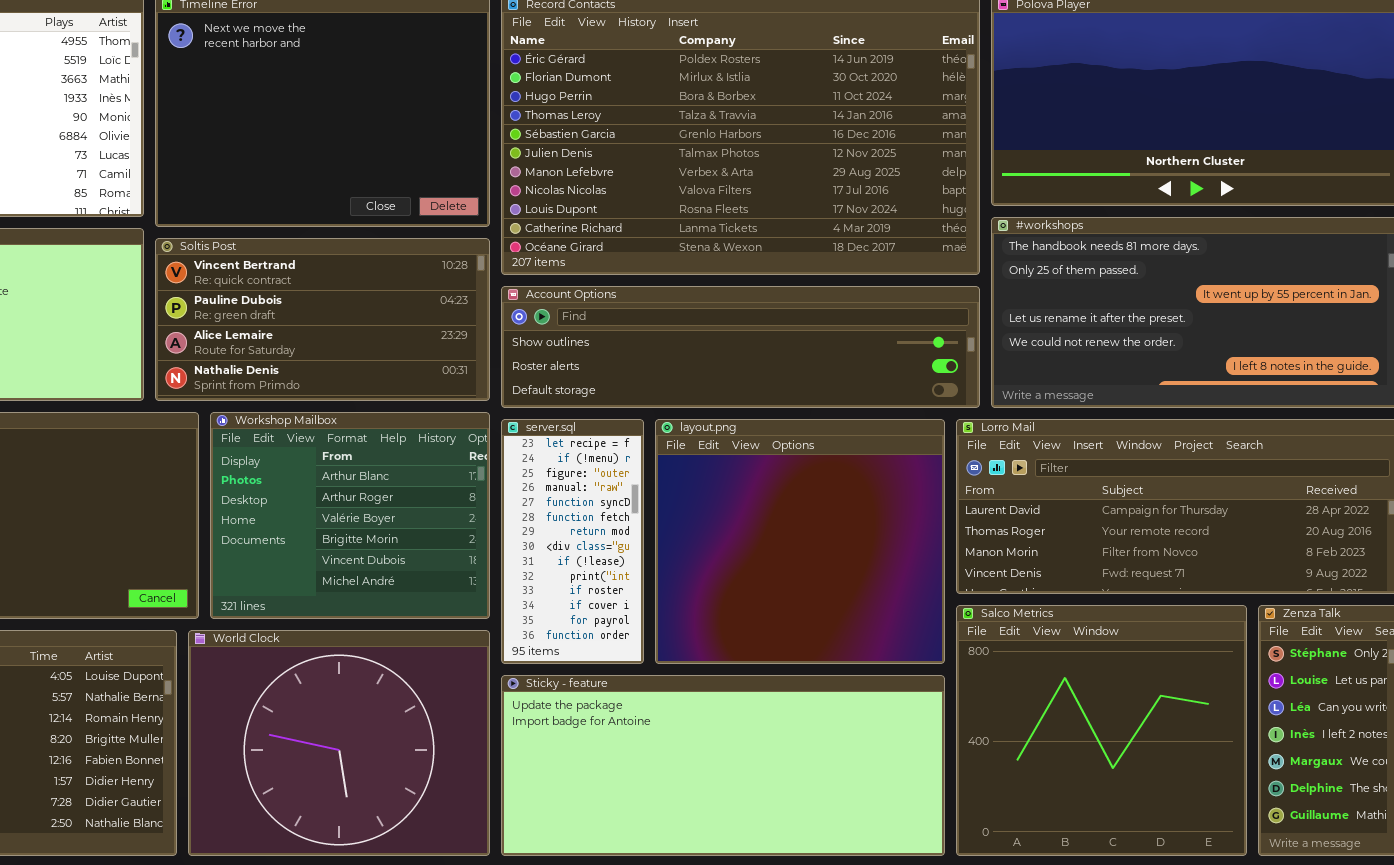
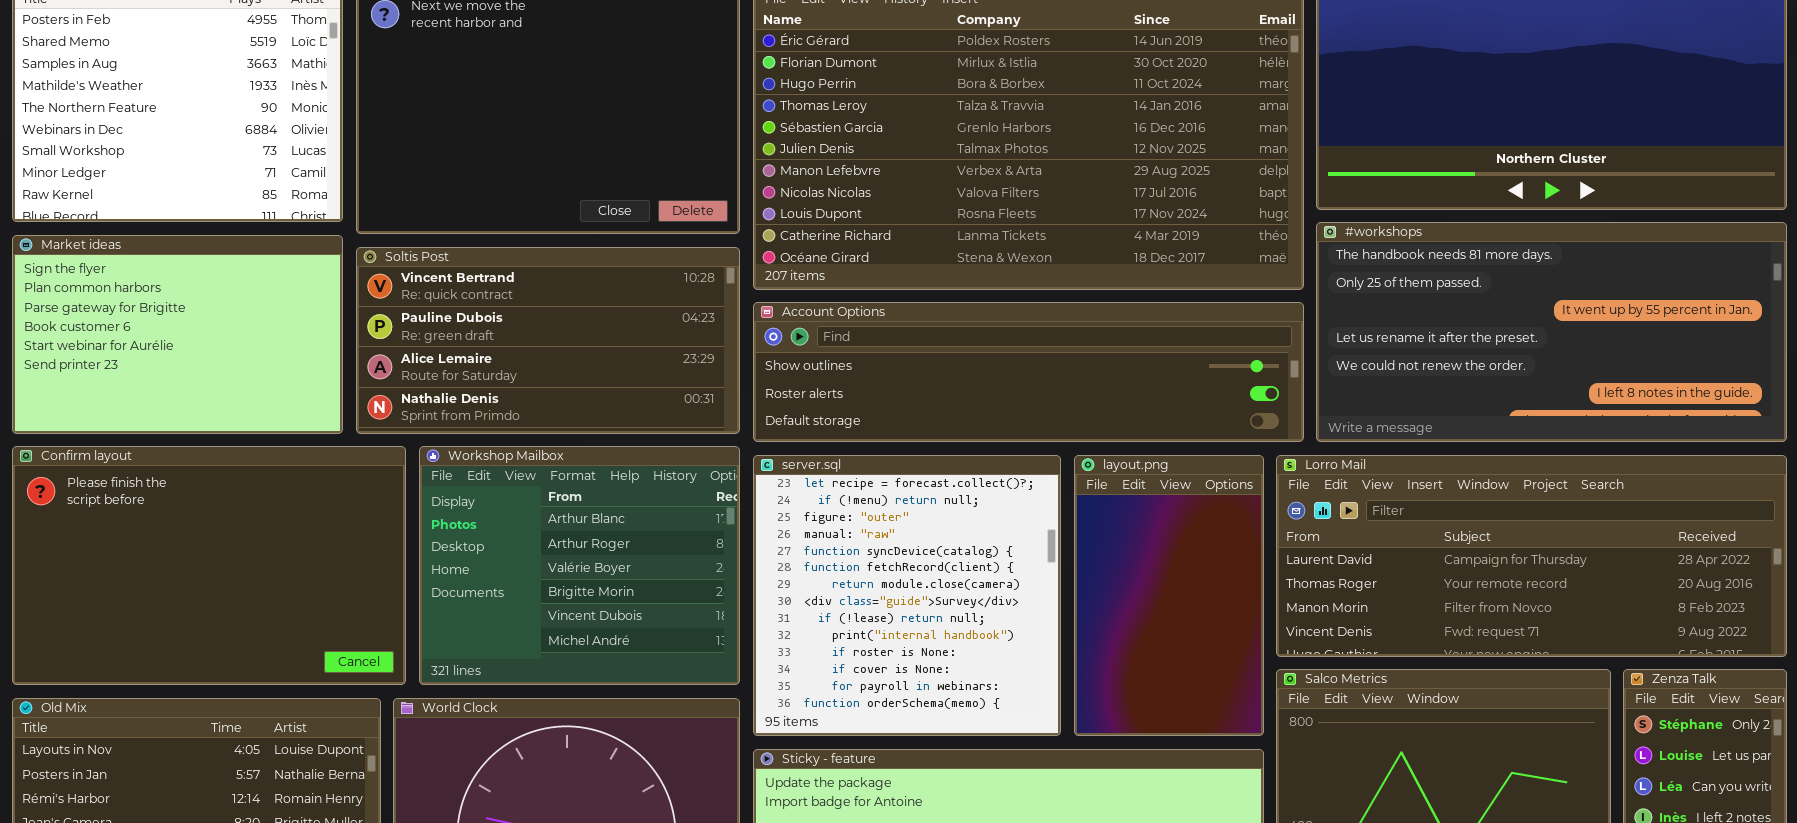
server.sql: [501,419,644,664] -> [753,455,1061,736], resized
layout.png: [655,419,945,664] -> [1074,455,1264,736], resized

